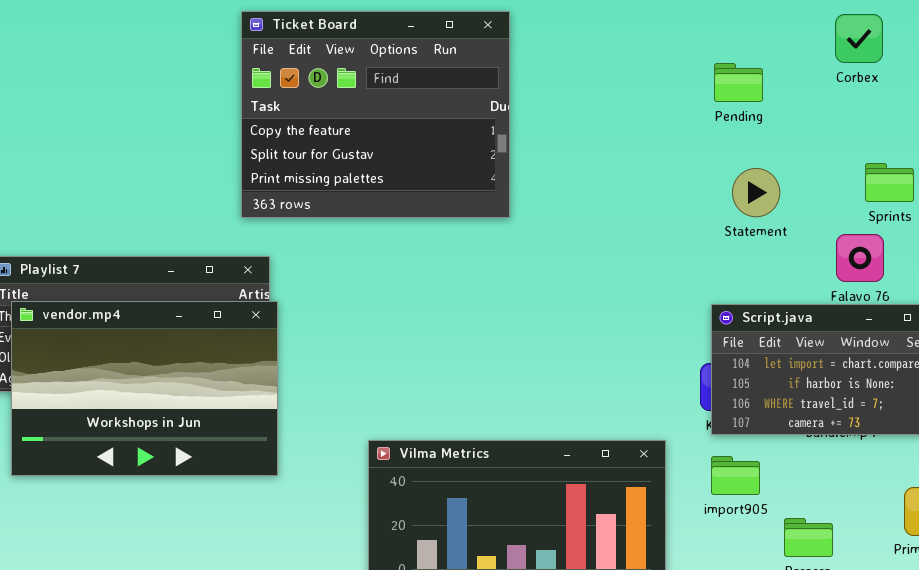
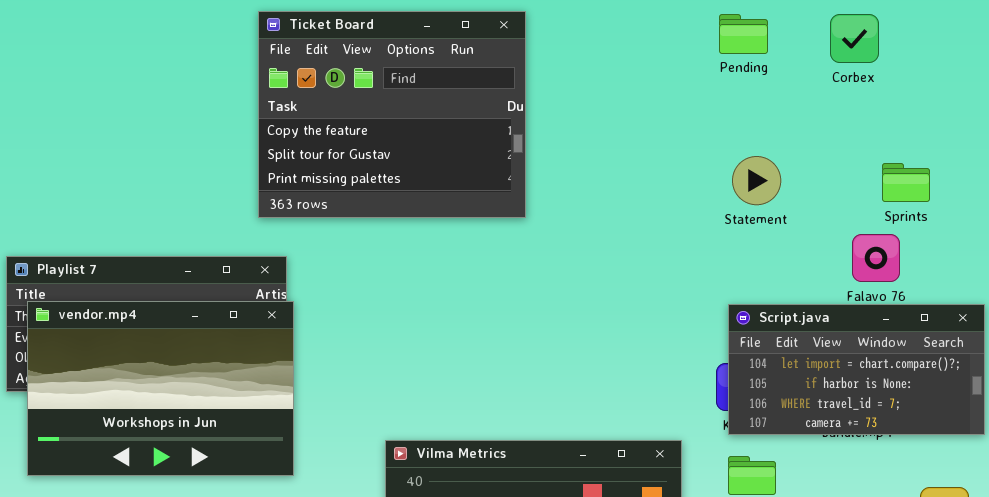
Corbex: [835,14,883,63] -> [830,14,879,63], moved
Pending: [714,63,763,102] -> [719,14,768,54], moved
Statement: [732,168,780,217] -> [732,156,781,205], moved

